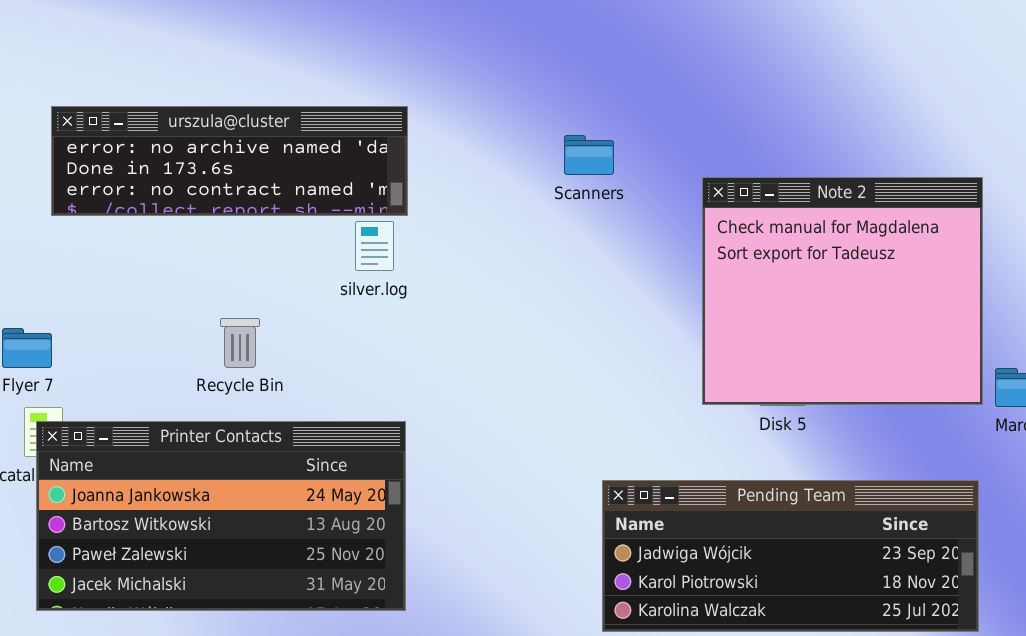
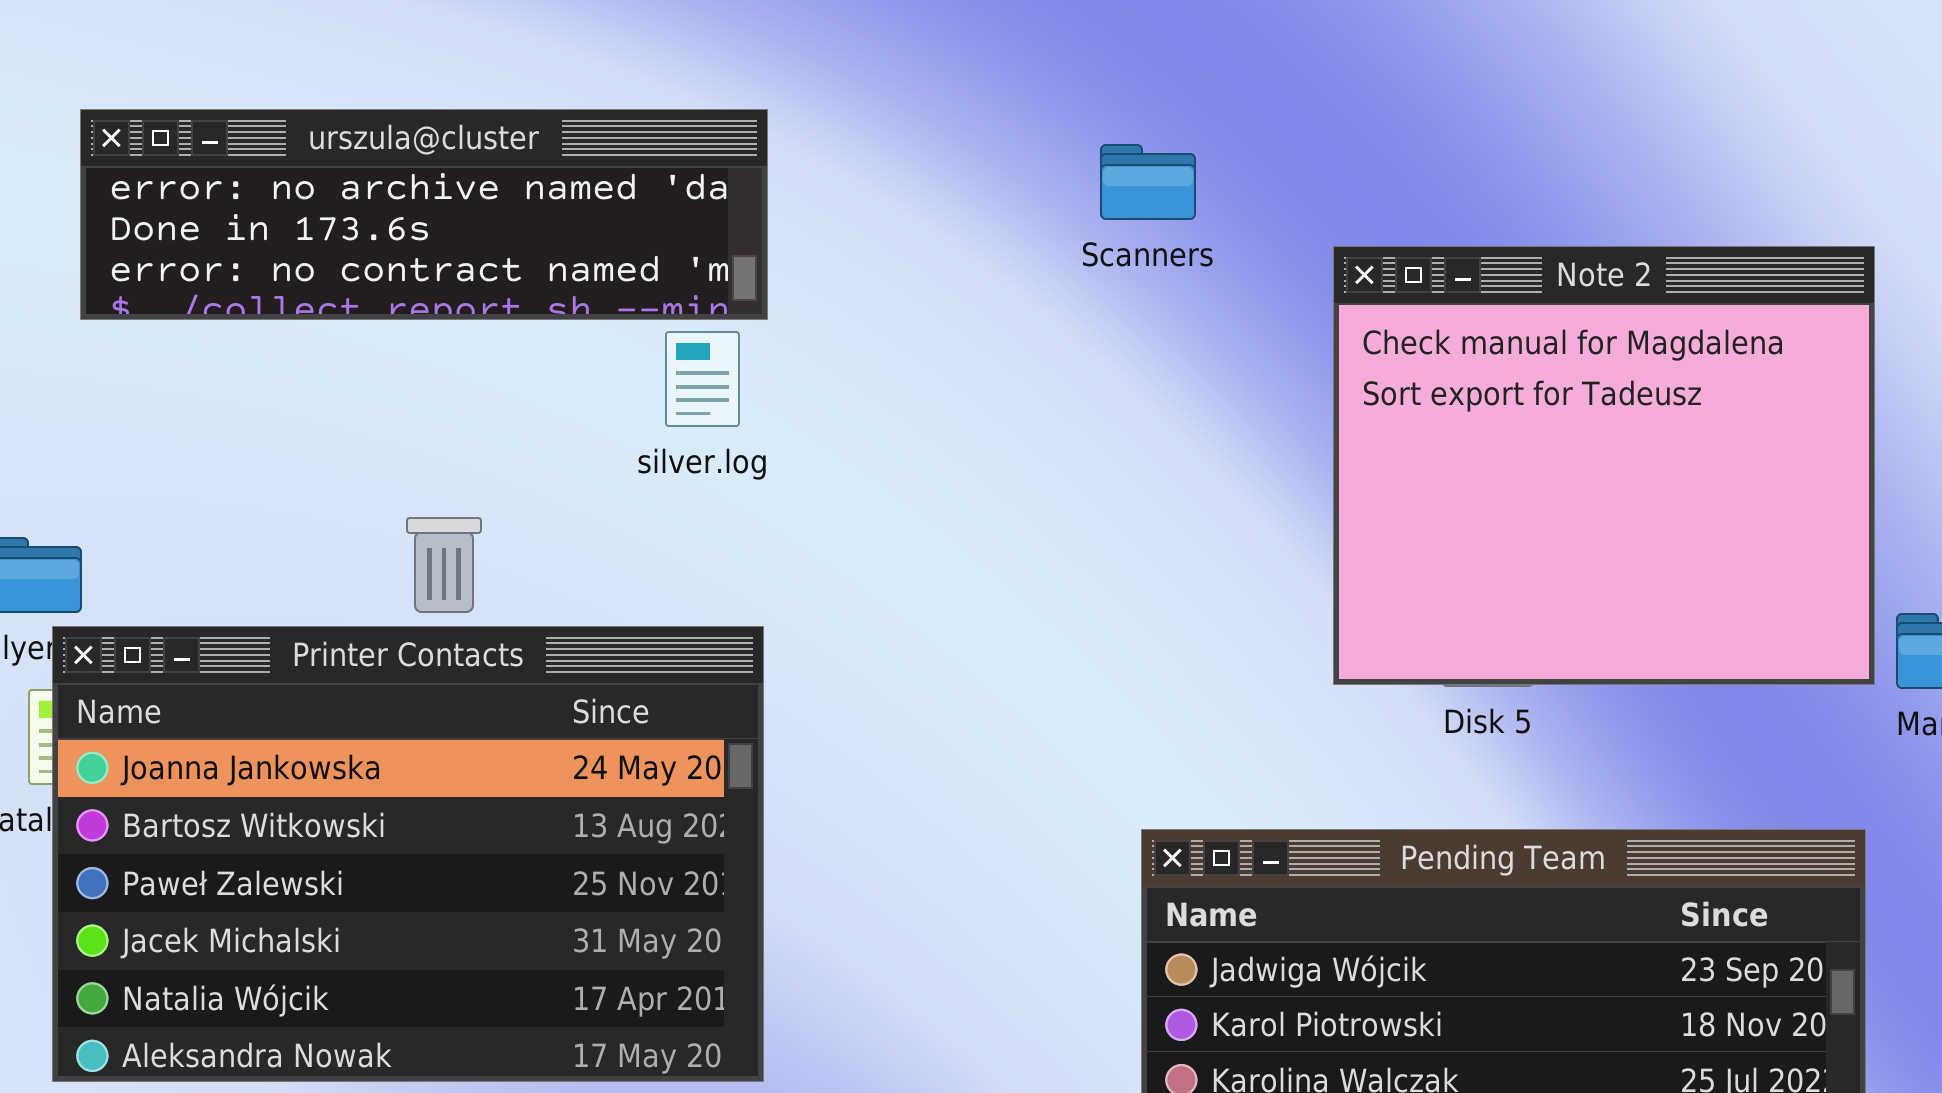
Scanners: [564,135,614,175] -> [1100,144,1196,220], moved
Printer Contacts: [36,421,406,611] -> [52,626,764,1082], resized

